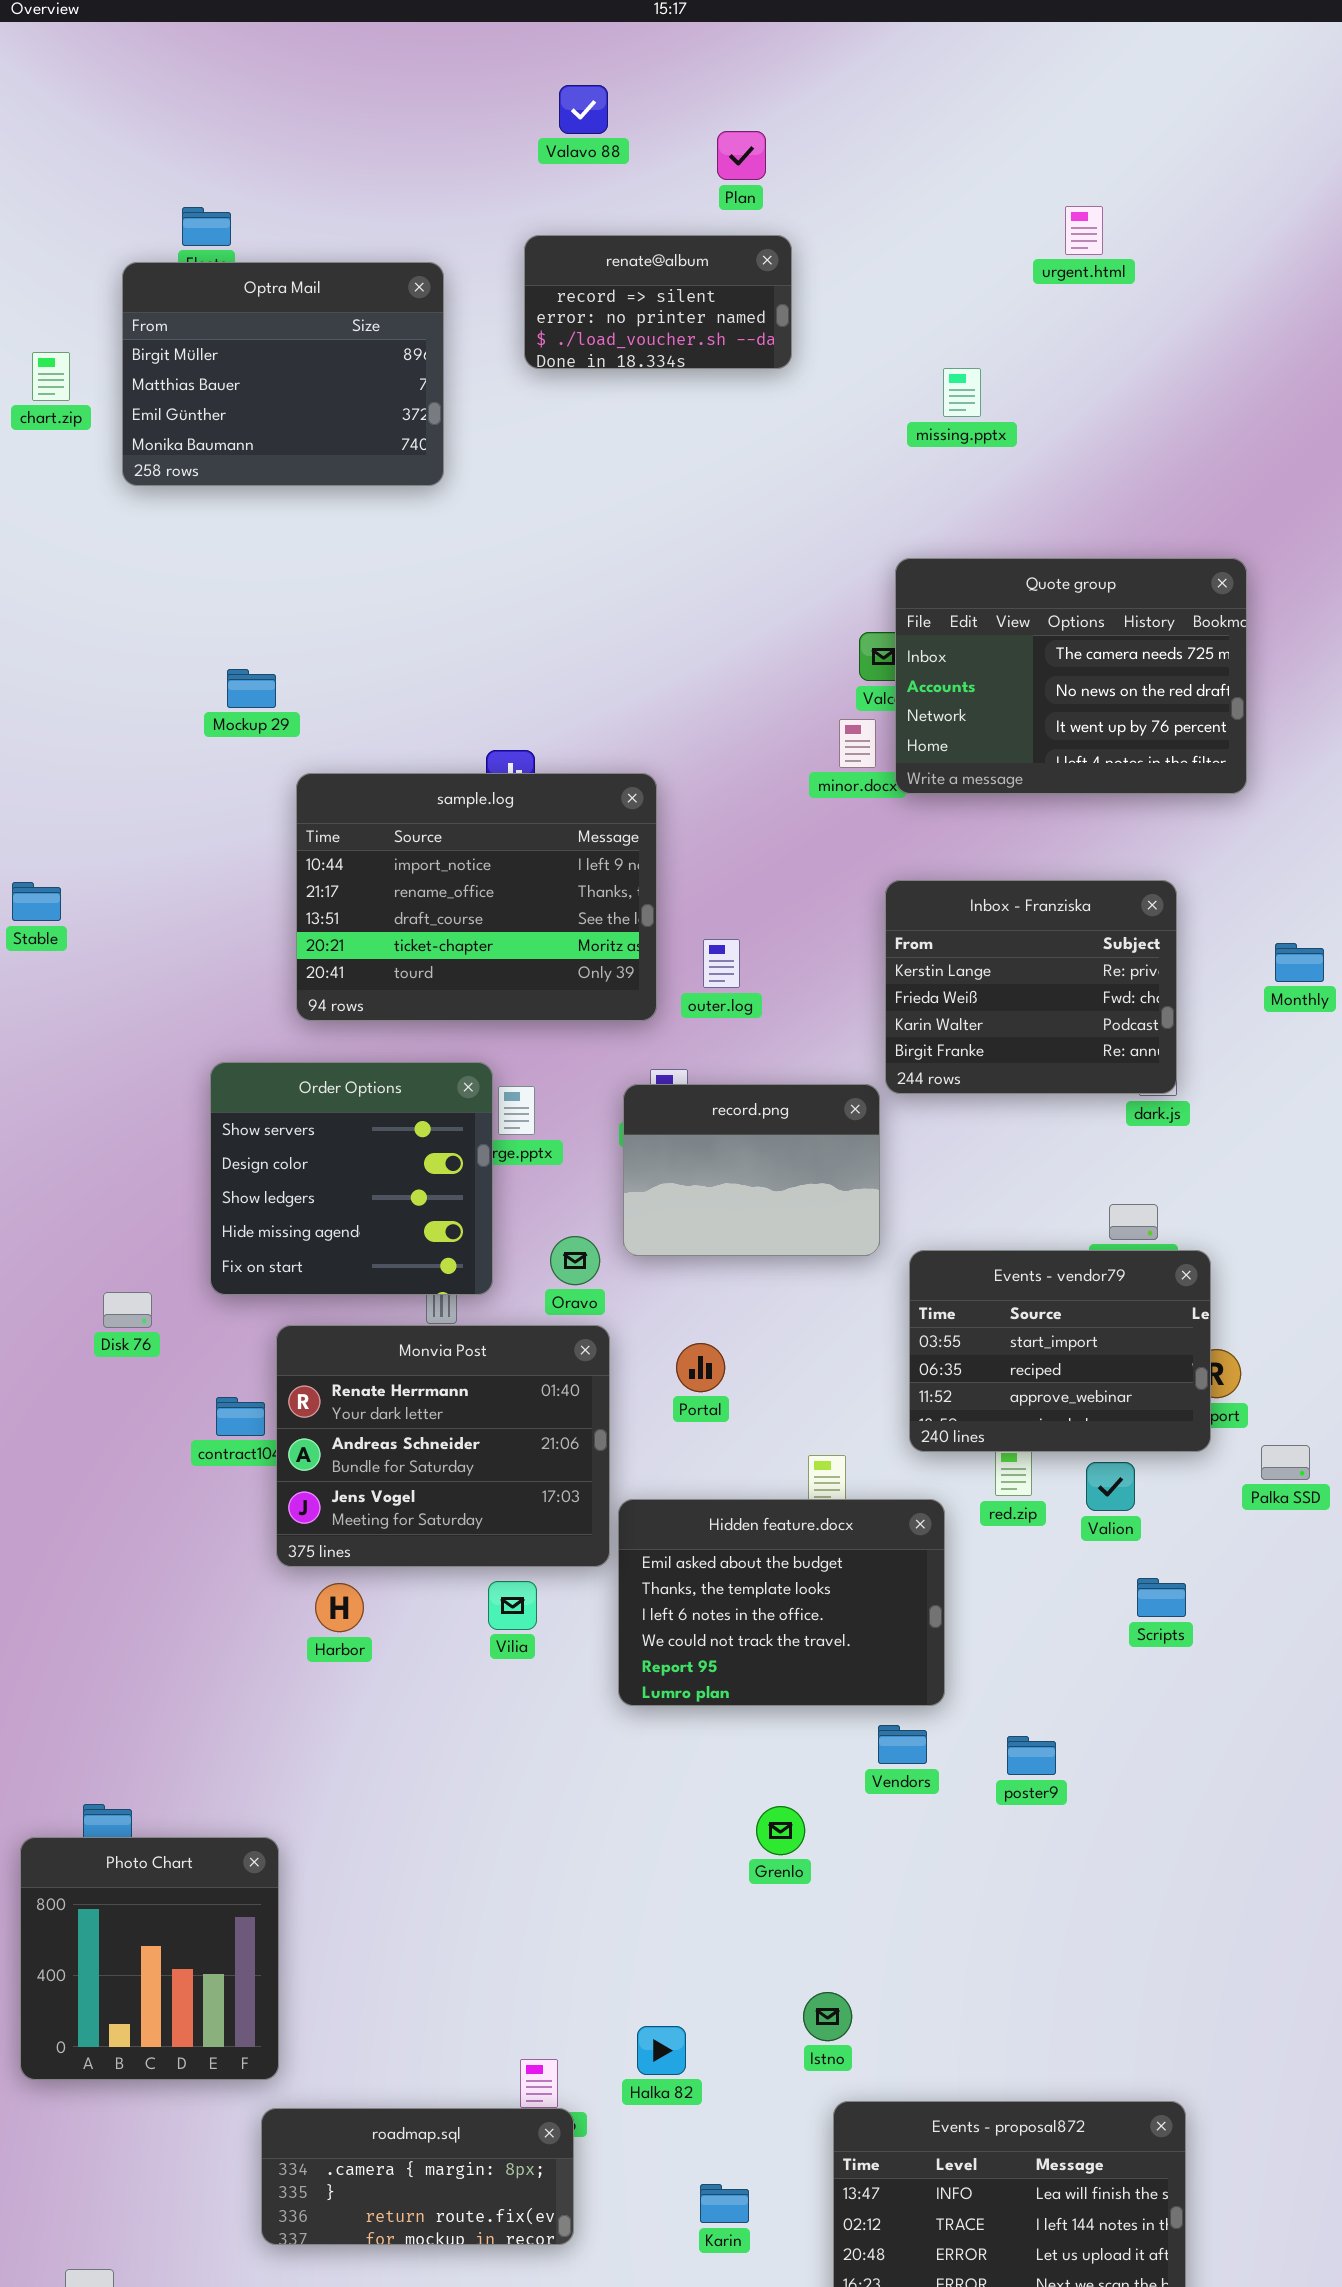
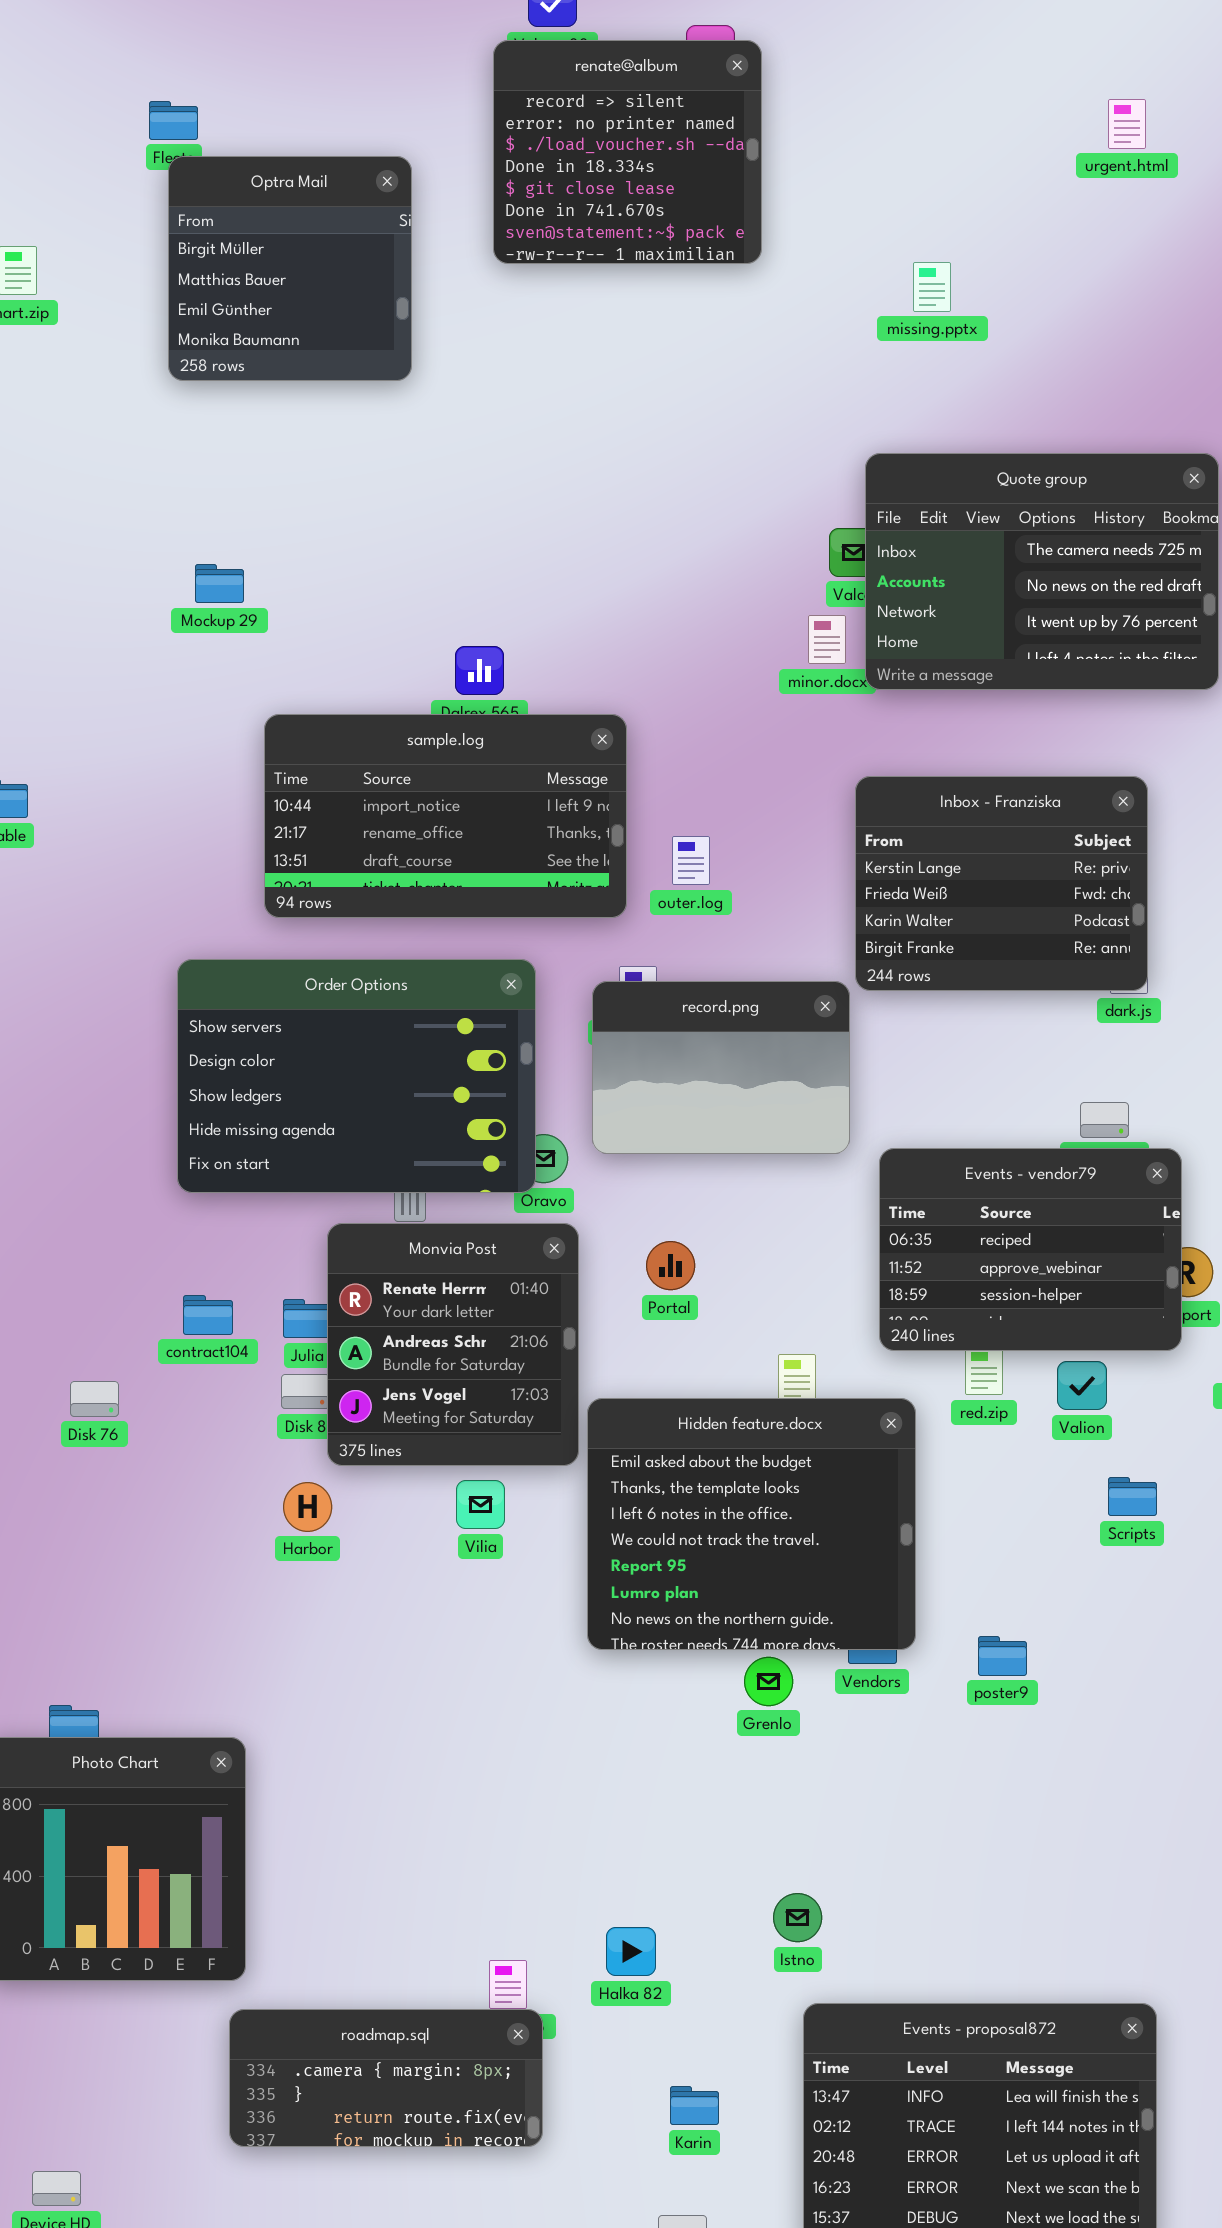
urgent.html: [1065,206,1103,255] -> [1108,99,1146,149], moved
renate@album: [524,235,792,369] -> [493,40,762,264], resized
Optra Mail: [122,262,444,486] -> [168,156,412,381], resized
sample.log: [296,773,657,1021] -> [264,714,627,918], resized
Order Options: [210,1062,493,1295] -> [177,959,536,1193], resized
Events - vendor79: [909,1250,1211,1452] -> [879,1148,1182,1351], scrolled down 1 row
Disk 76: [103,1292,152,1328] -> [70,1381,119,1417], moved
Monvia Post: [276,1325,610,1567] -> [327,1223,579,1466], resized
Hidden feature.docx: [618,1499,945,1706] -> [587,1398,916,1650], resized
Grenlo: [756,1806,805,1855] -> [744,1657,793,1706], moved

